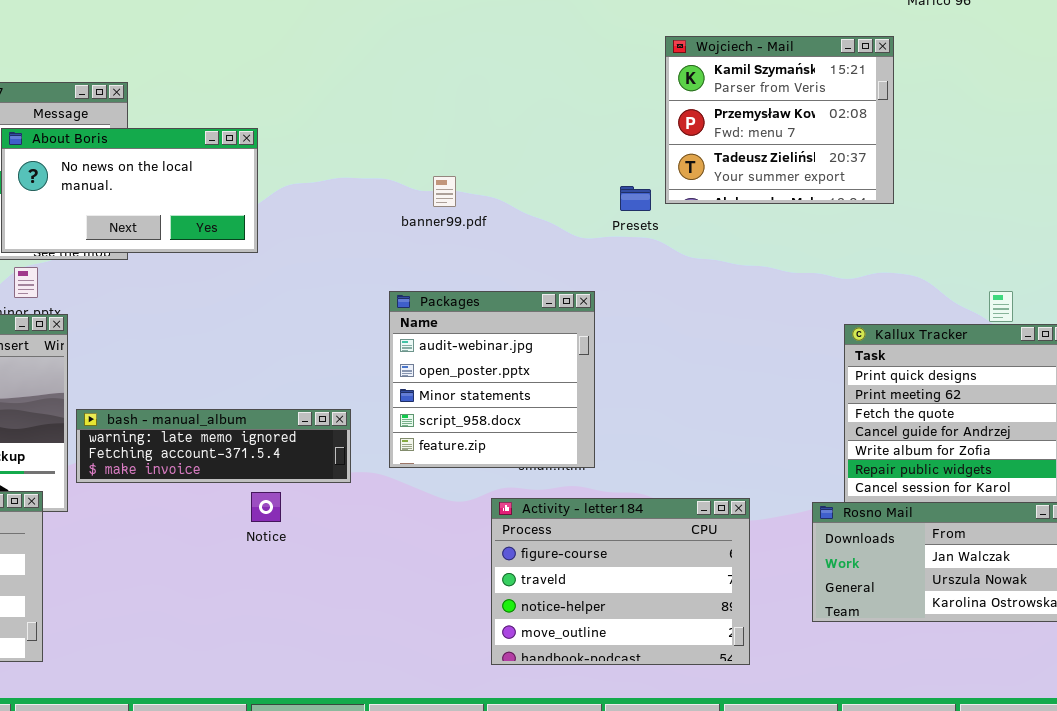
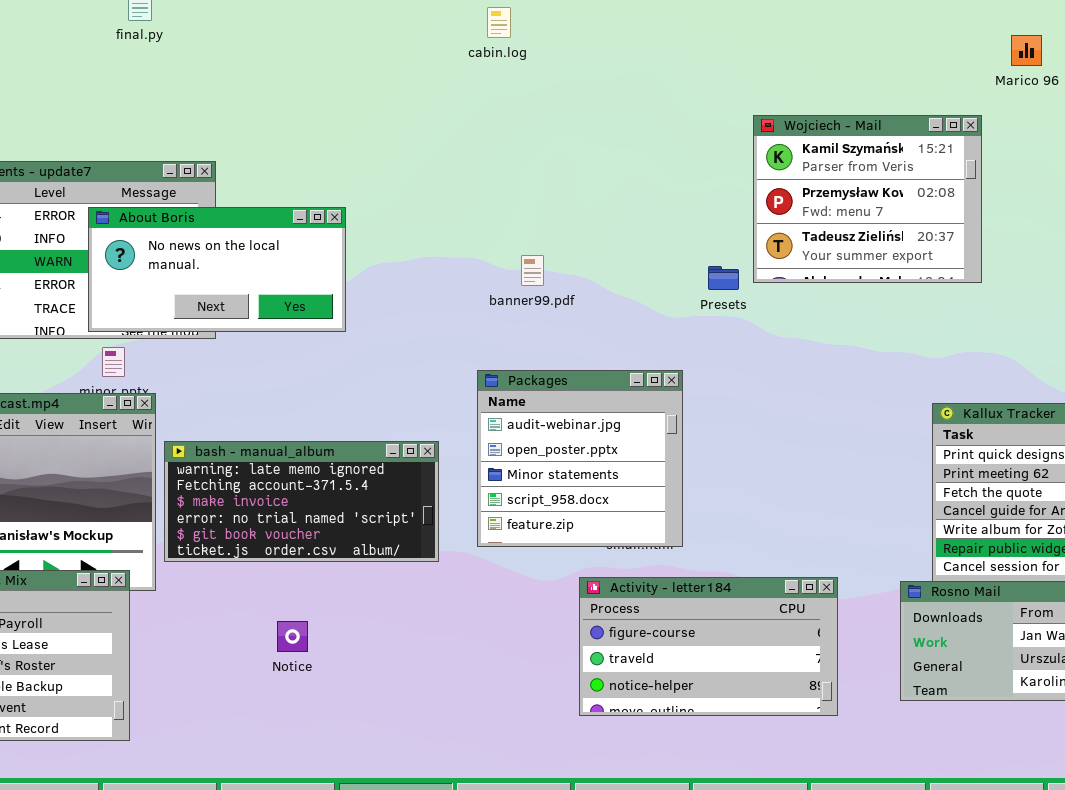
bash - manual_album: [76,409,351,483] -> [164,441,439,562], resized
Notice: [251,492,281,522] -> [277,621,308,652], moved
Activity - letter184: [491,498,750,665] -> [579,577,838,716], resized

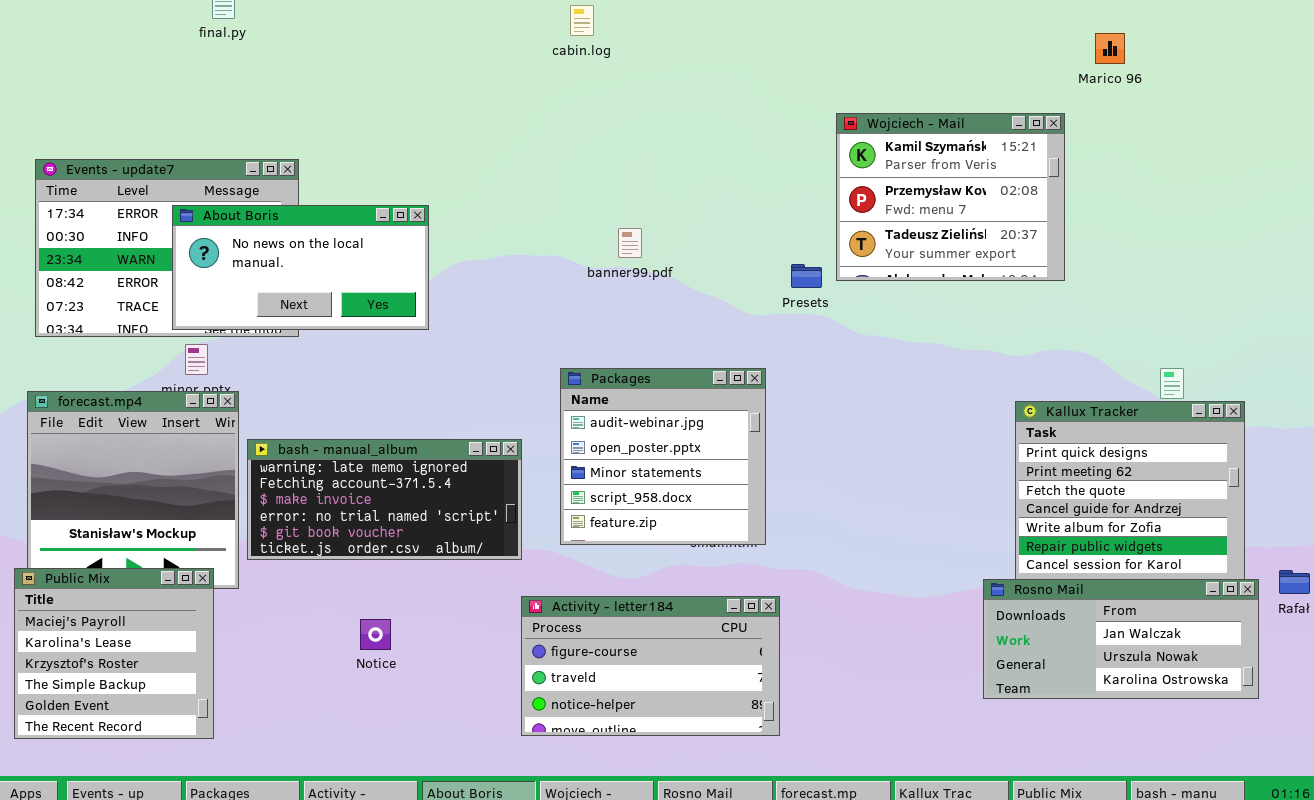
banner99.pdf: [521,255,544,286] -> [618,228,642,258], moved
Activity - letter184: [579,577,838,716] -> [521,596,780,736], moved

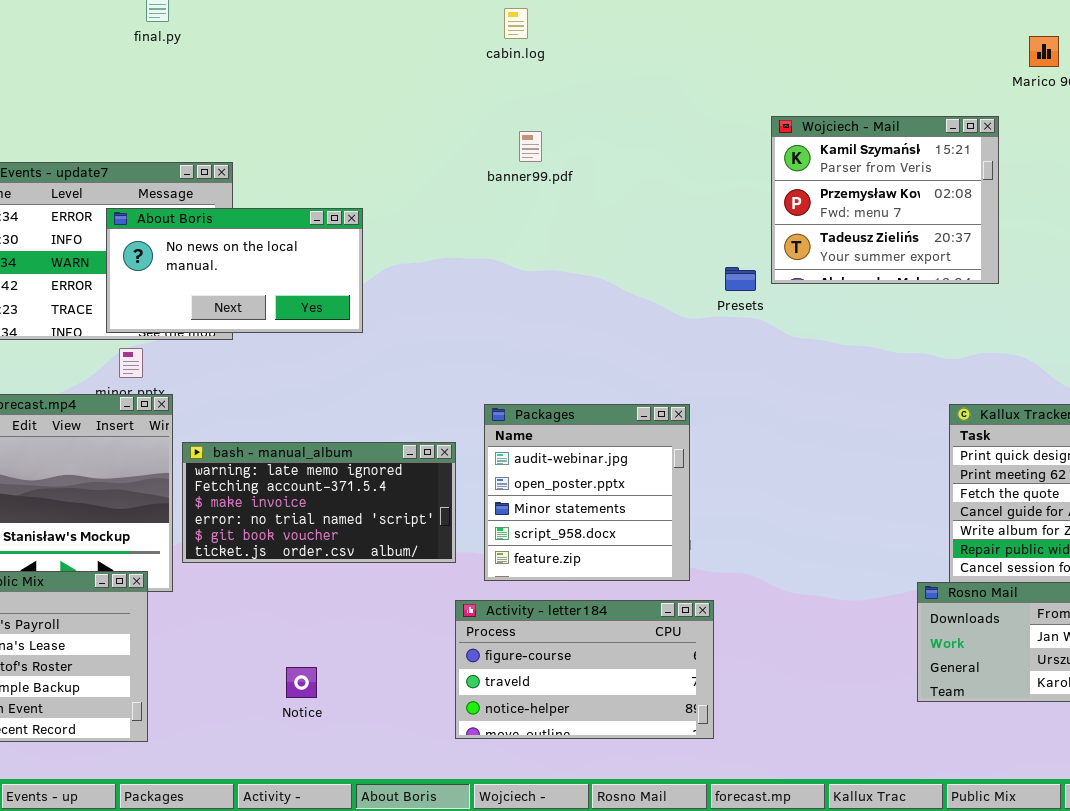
banner99.pdf: [618,228,642,258] -> [519,131,542,162], moved
Packages: [560,368,766,545] -> [484,404,690,581], moved
Notice: [360,619,391,650] -> [286,667,317,698], moved

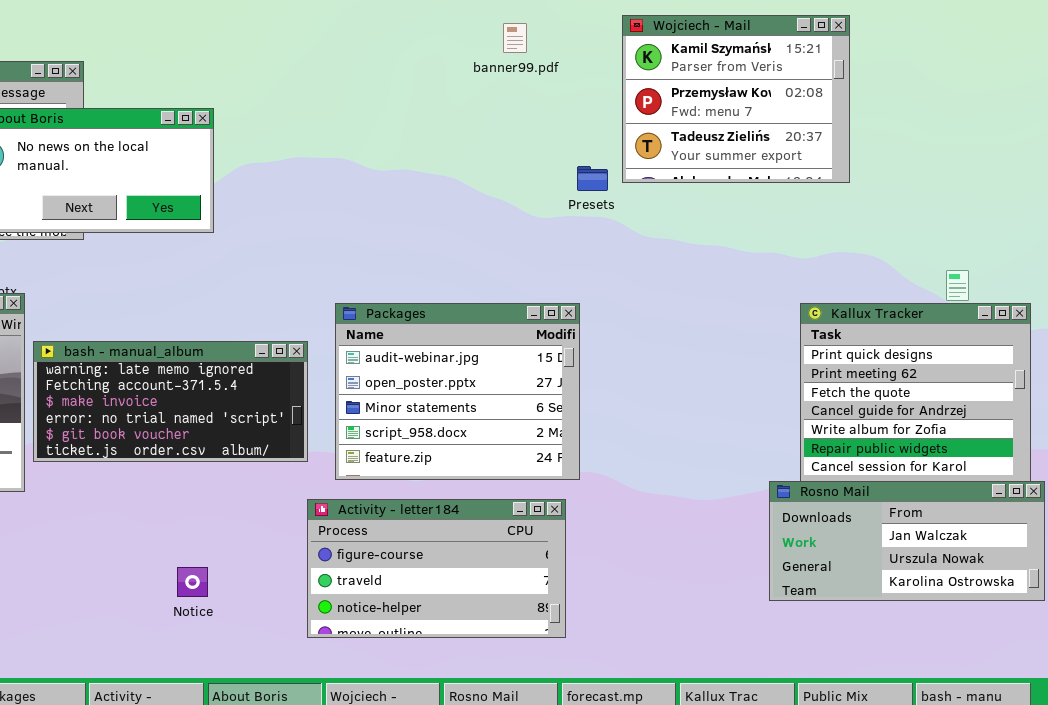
banner99.pdf: [519,131,542,162] -> [503,23,527,53], moved
Packages: [484,404,690,581] -> [335,303,580,480], resized
Notice: [286,667,317,698] -> [177,567,208,597], moved

